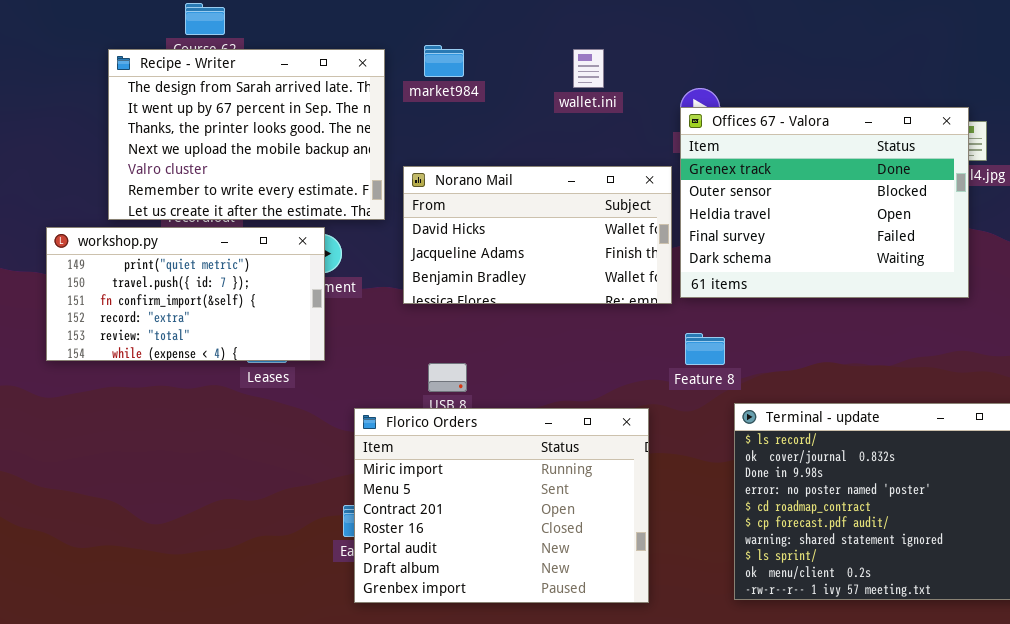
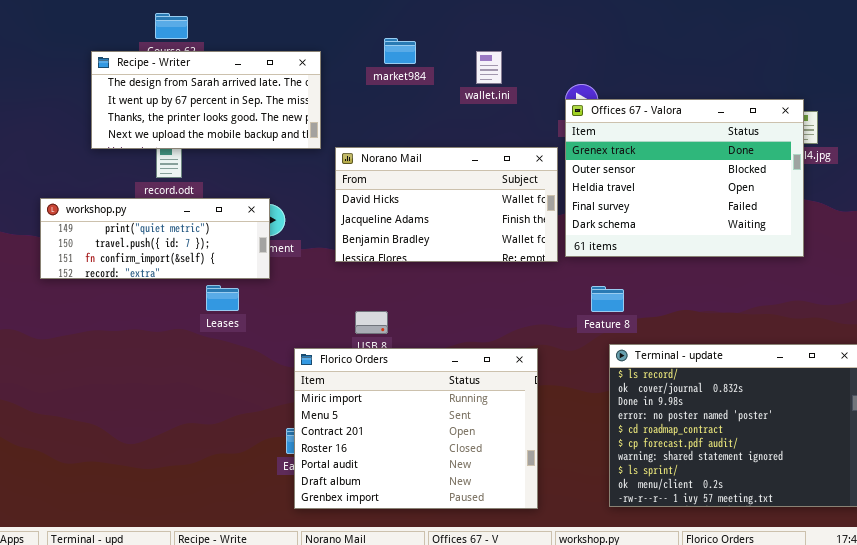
market984: [424,45,464,77] -> [384,38,416,64], moved
Recipe - Writer: [108,49,385,220] -> [91,51,321,149], resized
workshop.py: [46,227,325,361] -> [40,198,270,279], resized
Feature 8: [685,333,725,365] -> [591,286,624,312], moved

